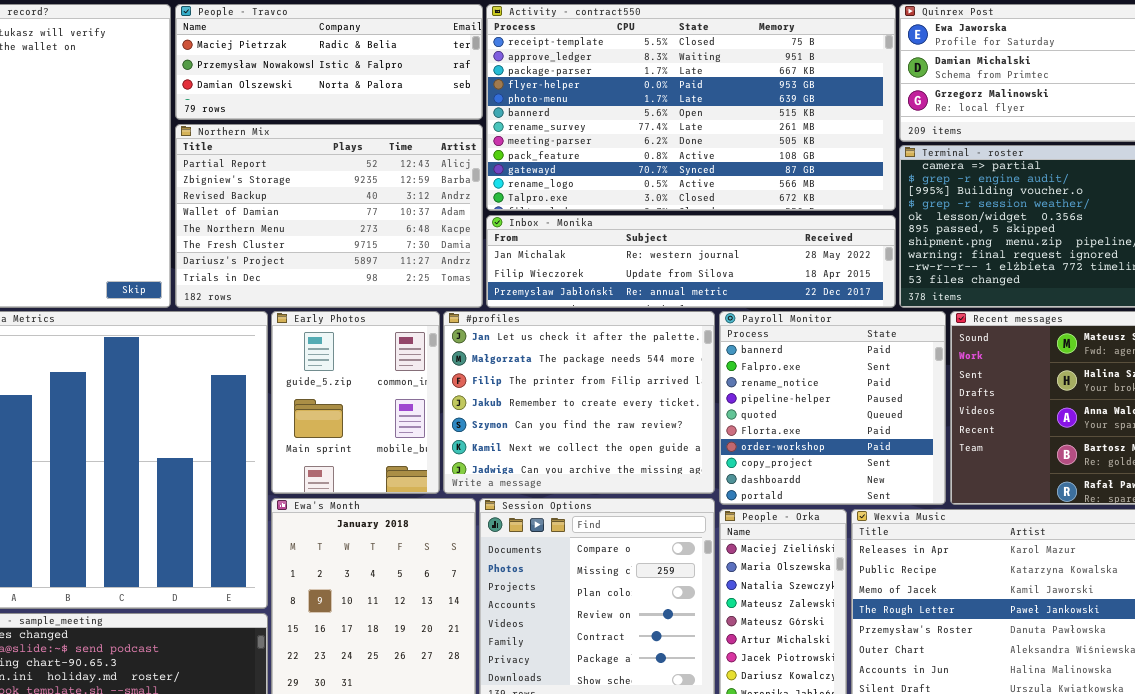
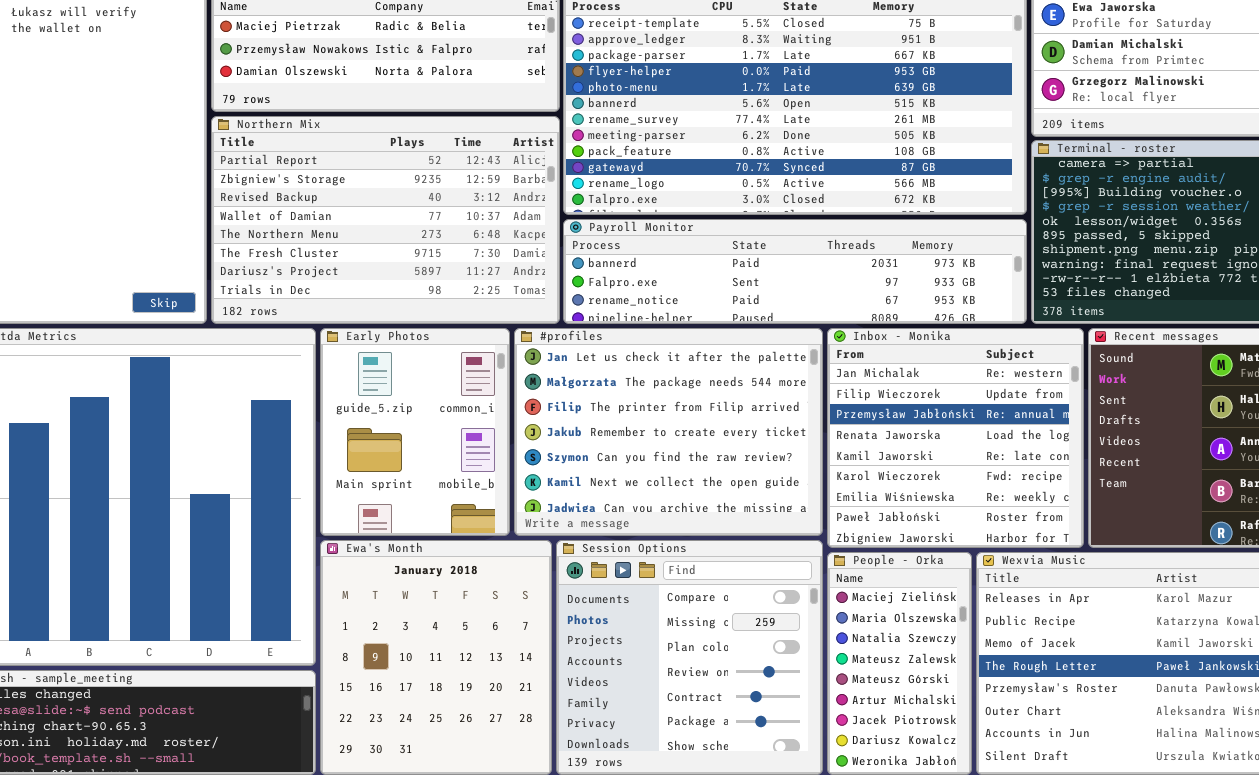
Inbox - Monika: [486,215,896,308] -> [827,328,1084,548], moved, resized
Payroll Monitor: [719,311,946,505] -> [563,219,1027,324], moved, resized

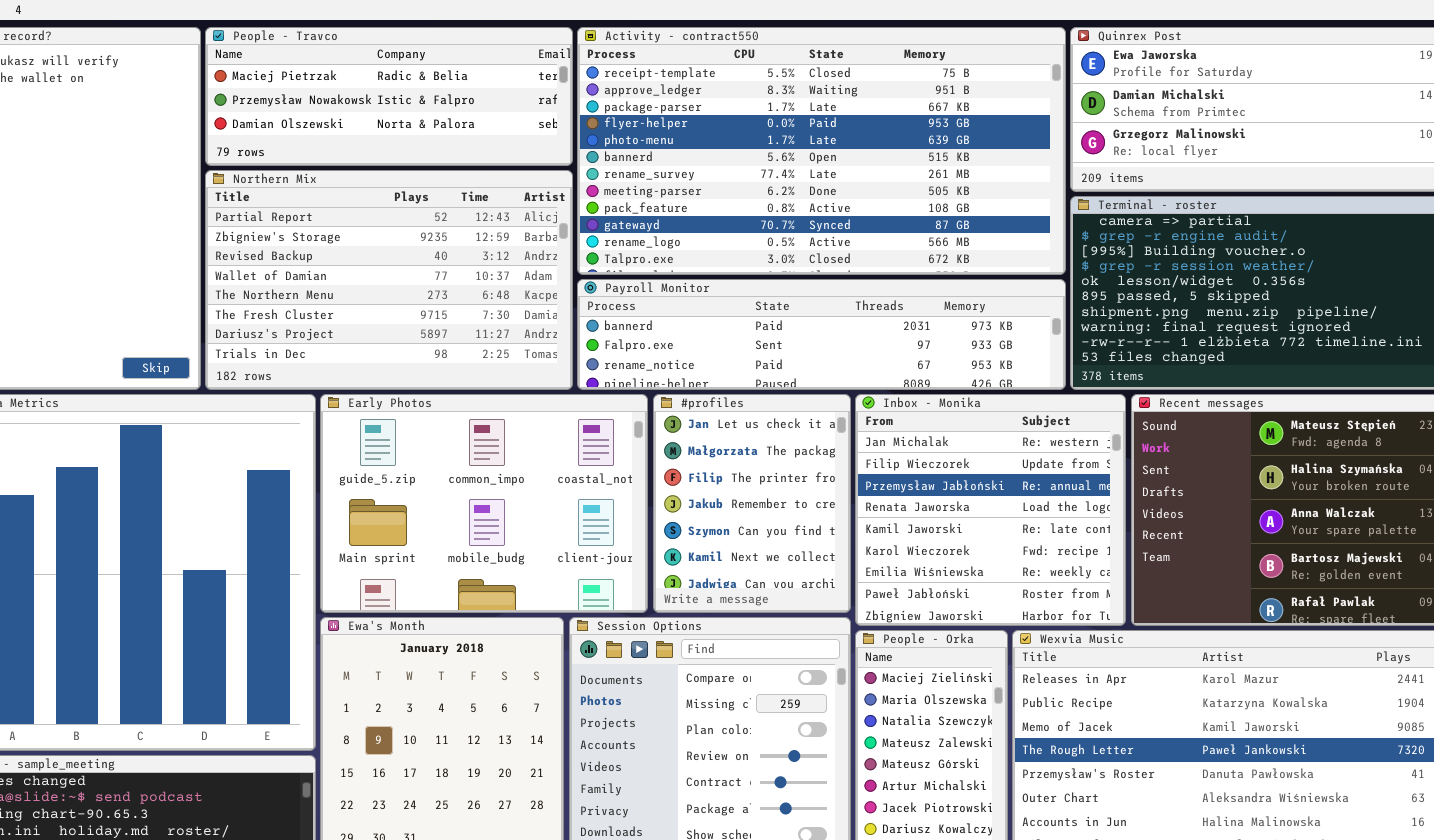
Early Photos: [320,328,510,536] -> [320,394,648,613], resized
#profiles: [514,328,823,536] -> [653,394,851,613], resized

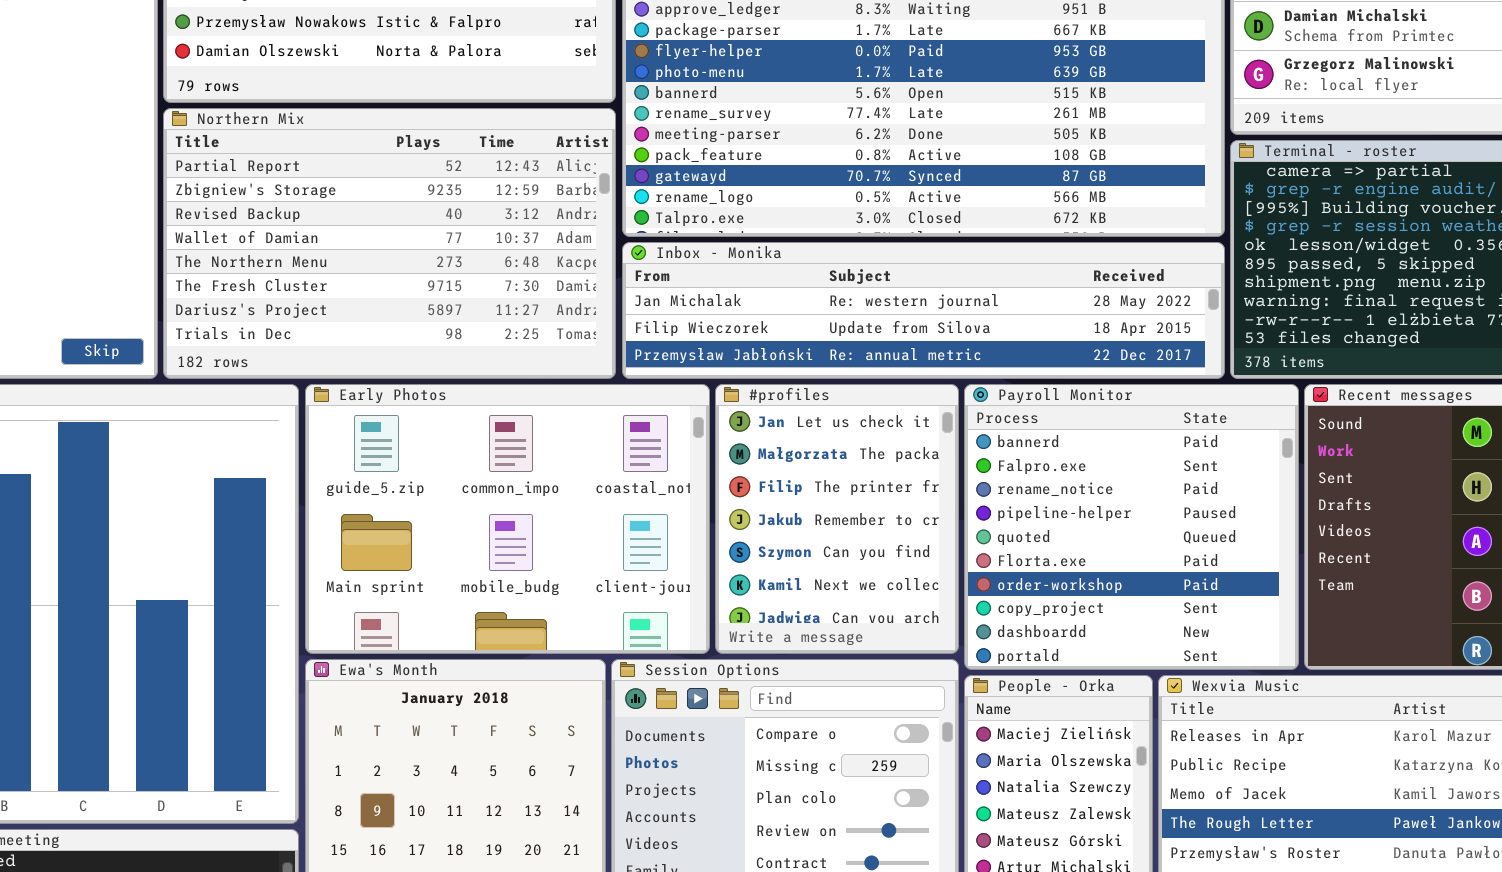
Payroll Monitor: [577,279,1066,390] -> [964,384,1299,670], moved, resized
Inbox - Monika: [855,394,1126,626] -> [622,242,1225,379], moved, resized

